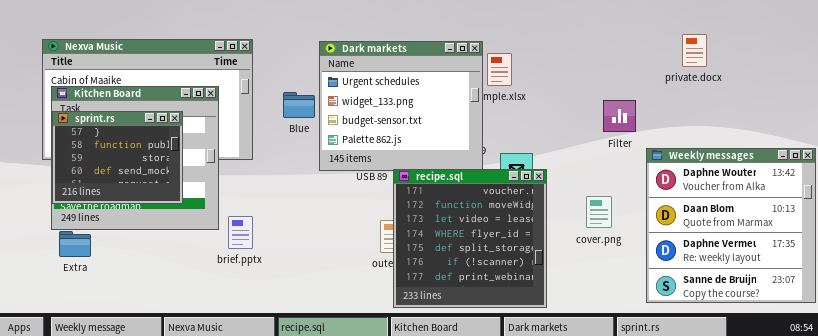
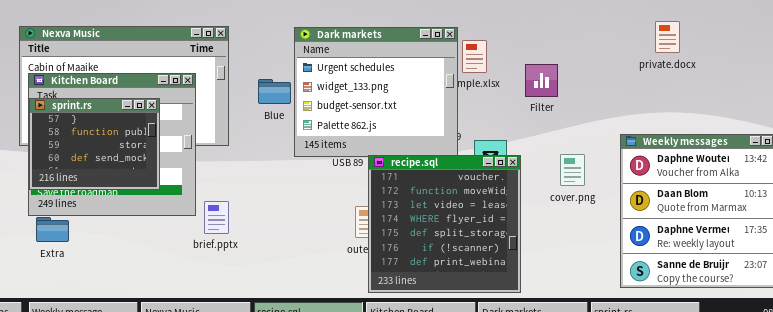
Filter: [603,100,636,132] -> [525,64,558,97], moved
cover.png: [586,196,612,228] -> [560,154,585,186], moved

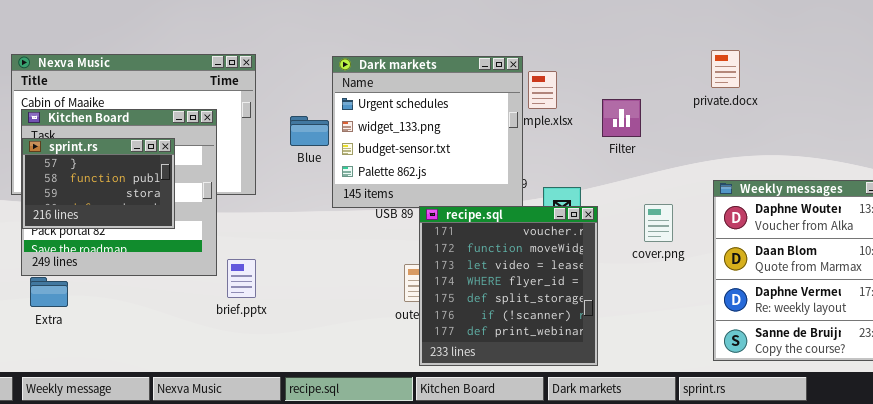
private.docx: [655,21,680,53] -> [711,50,740,88], moved
sprint.rs: [29,98,160,190] -> [22,138,175,229], resized

